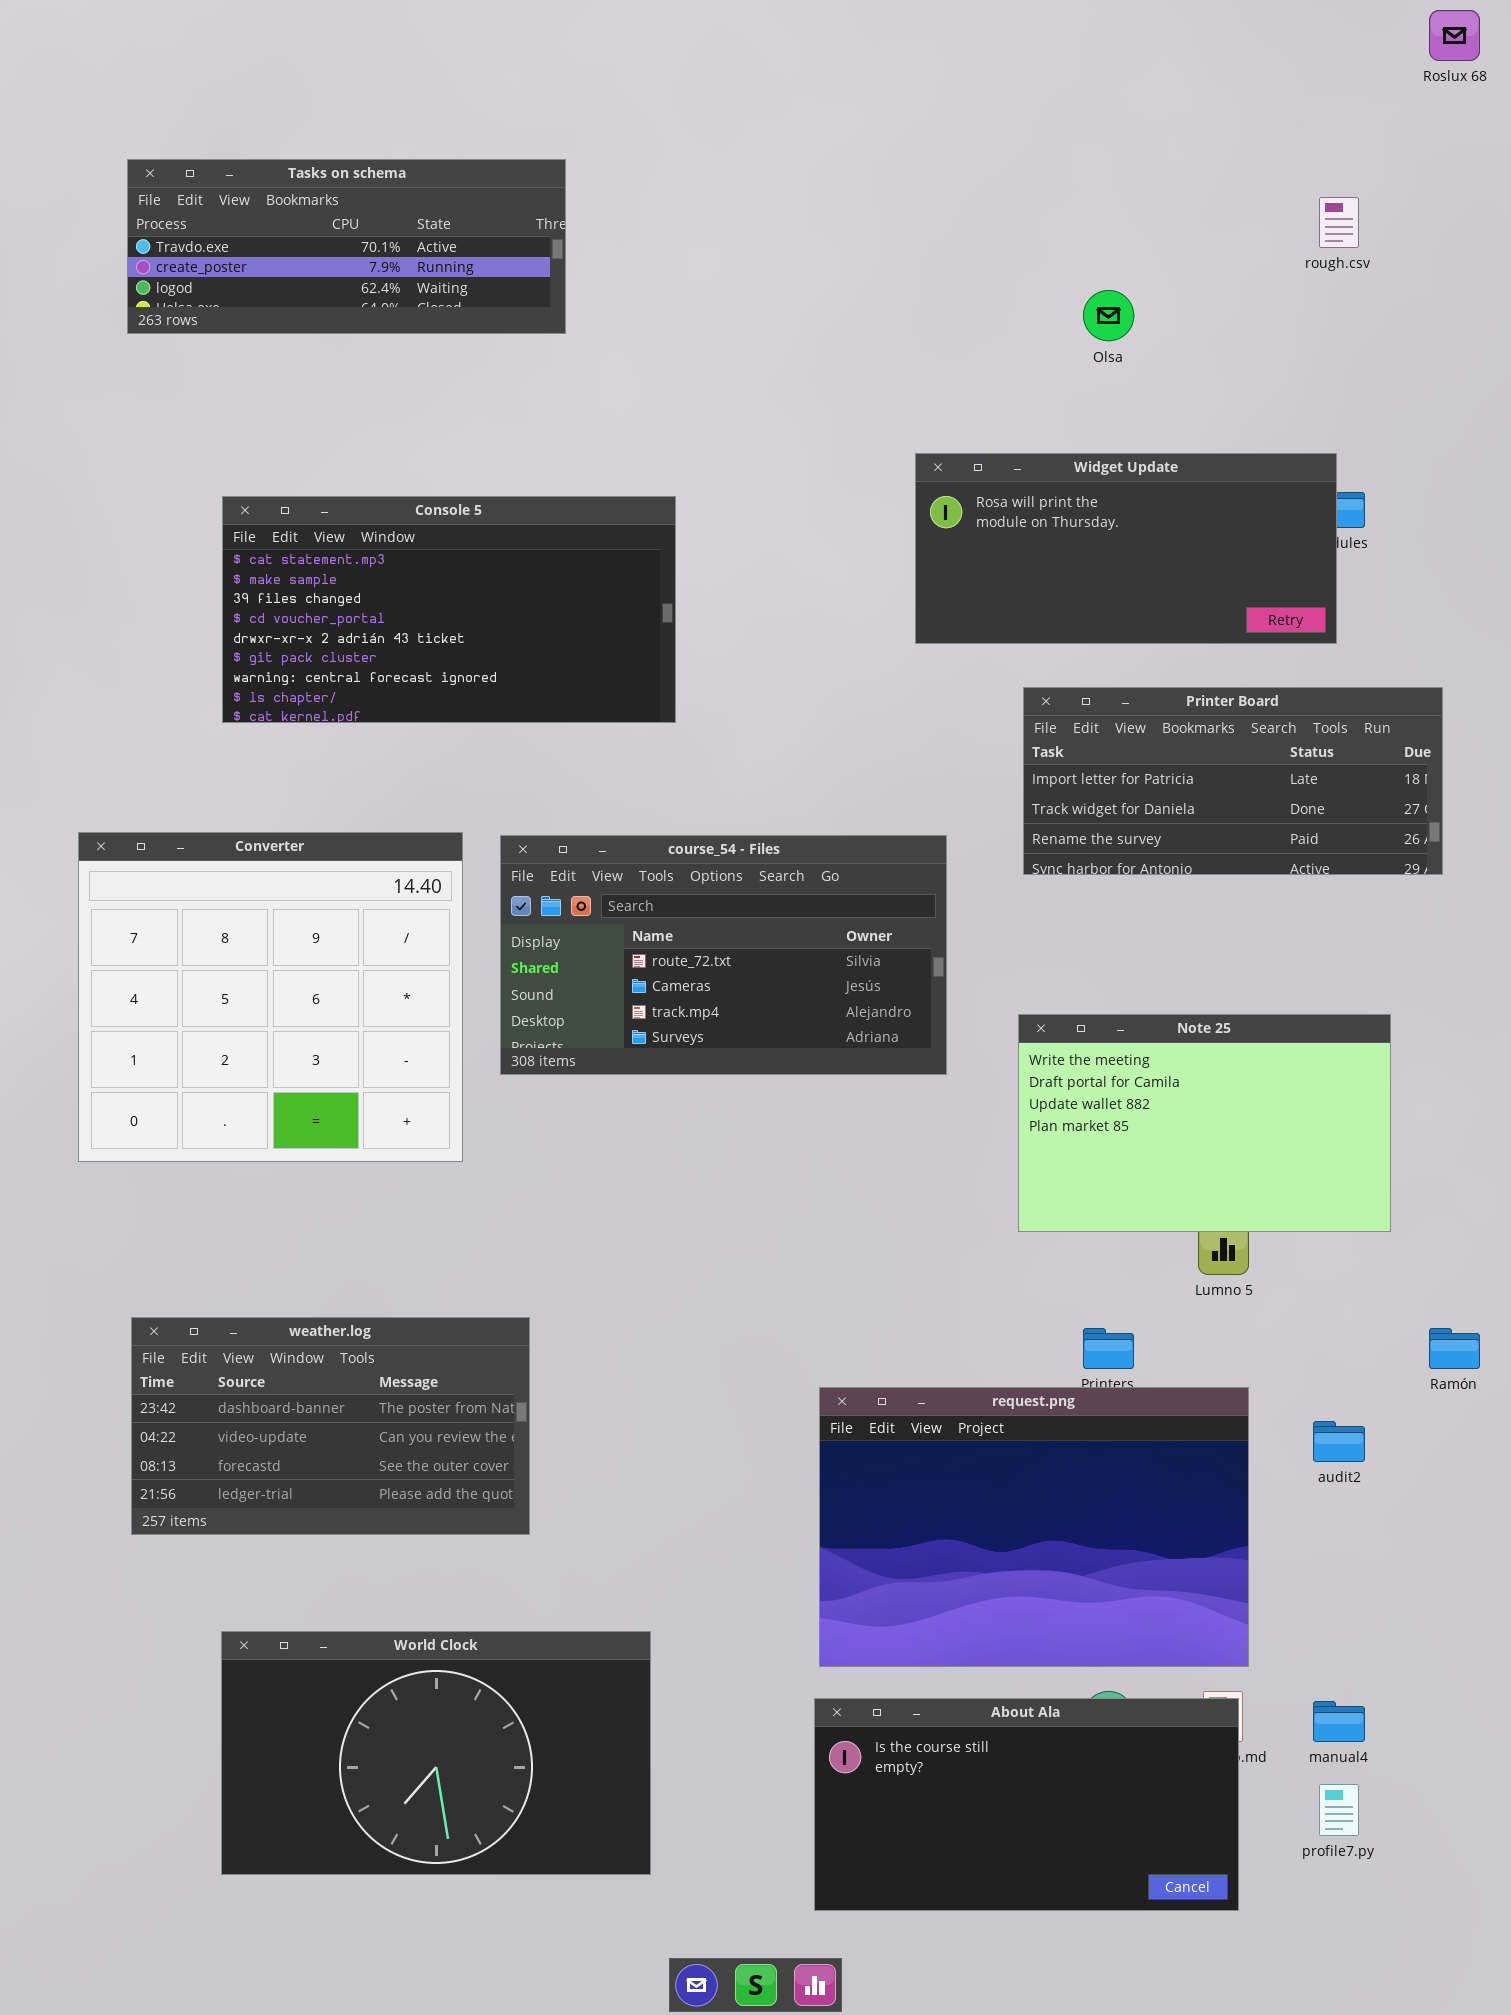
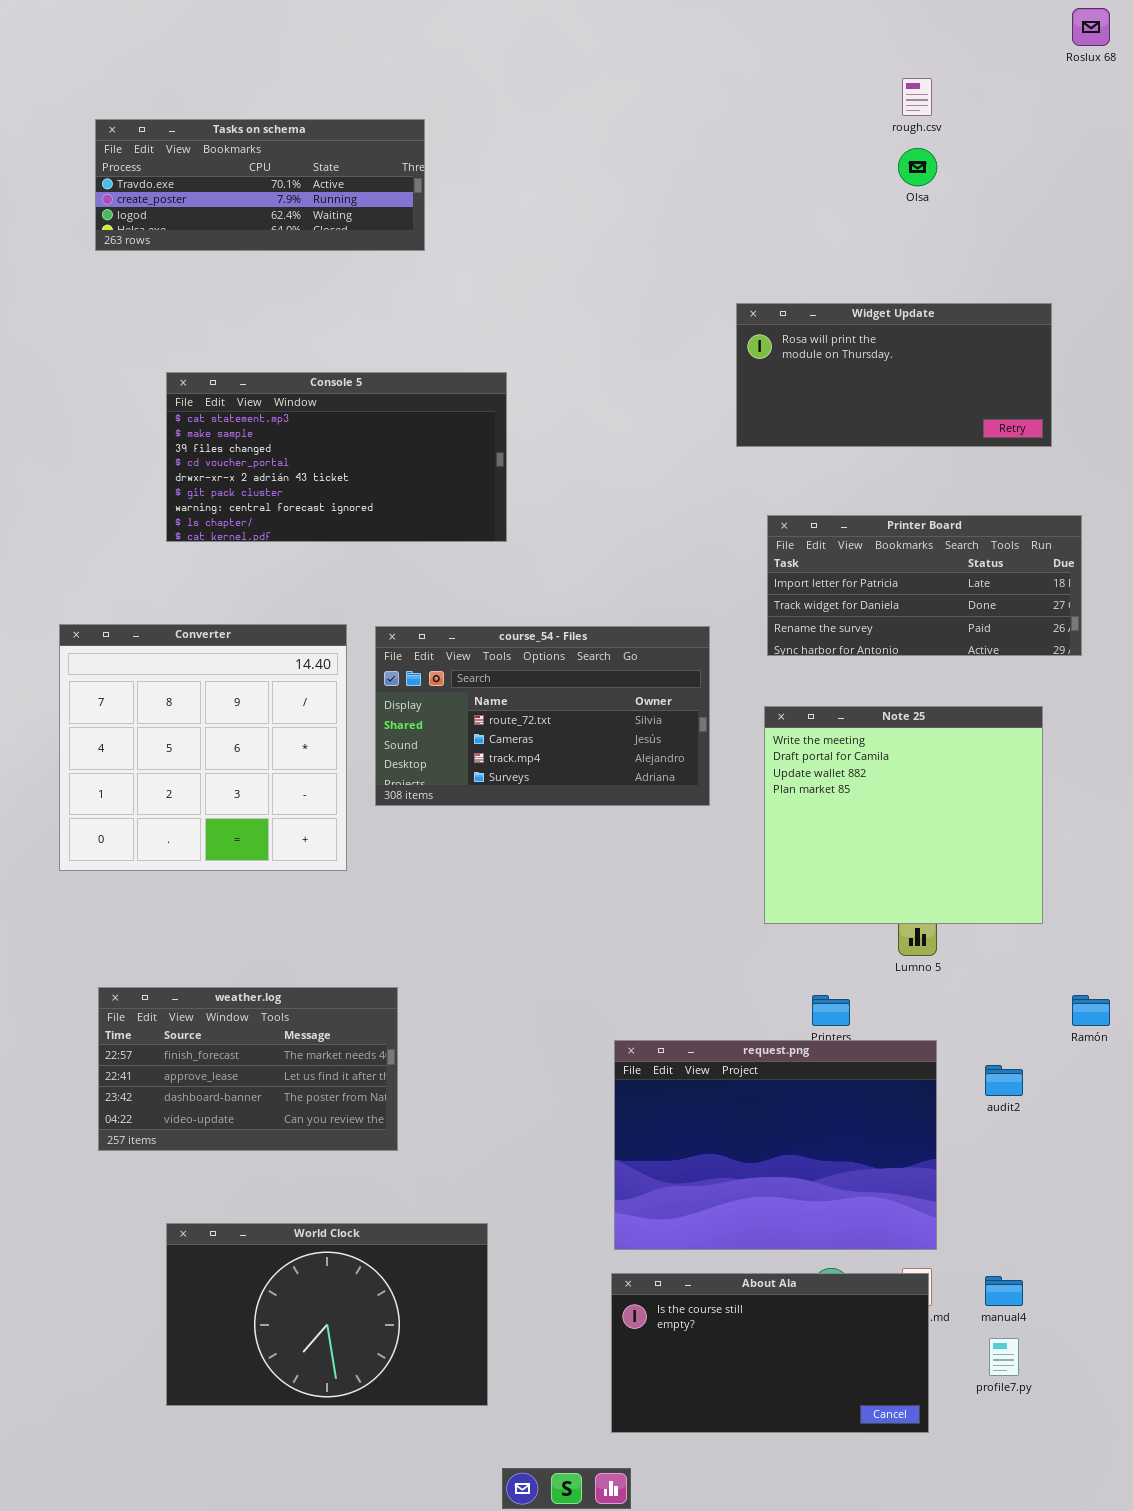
rough.csv: [1319,197,1359,248] -> [902,78,932,116], moved
Olsa: [1083,290,1134,341] -> [898,148,937,186], moved
Widget Update: [915,453,1337,644] -> [736,303,1052,447], moved
Note 25: [1018,1014,1391,1232] -> [764,706,1043,924], resized
weather.log: [131,1317,530,1535] -> [98,987,398,1151], scrolled up 2 rows

